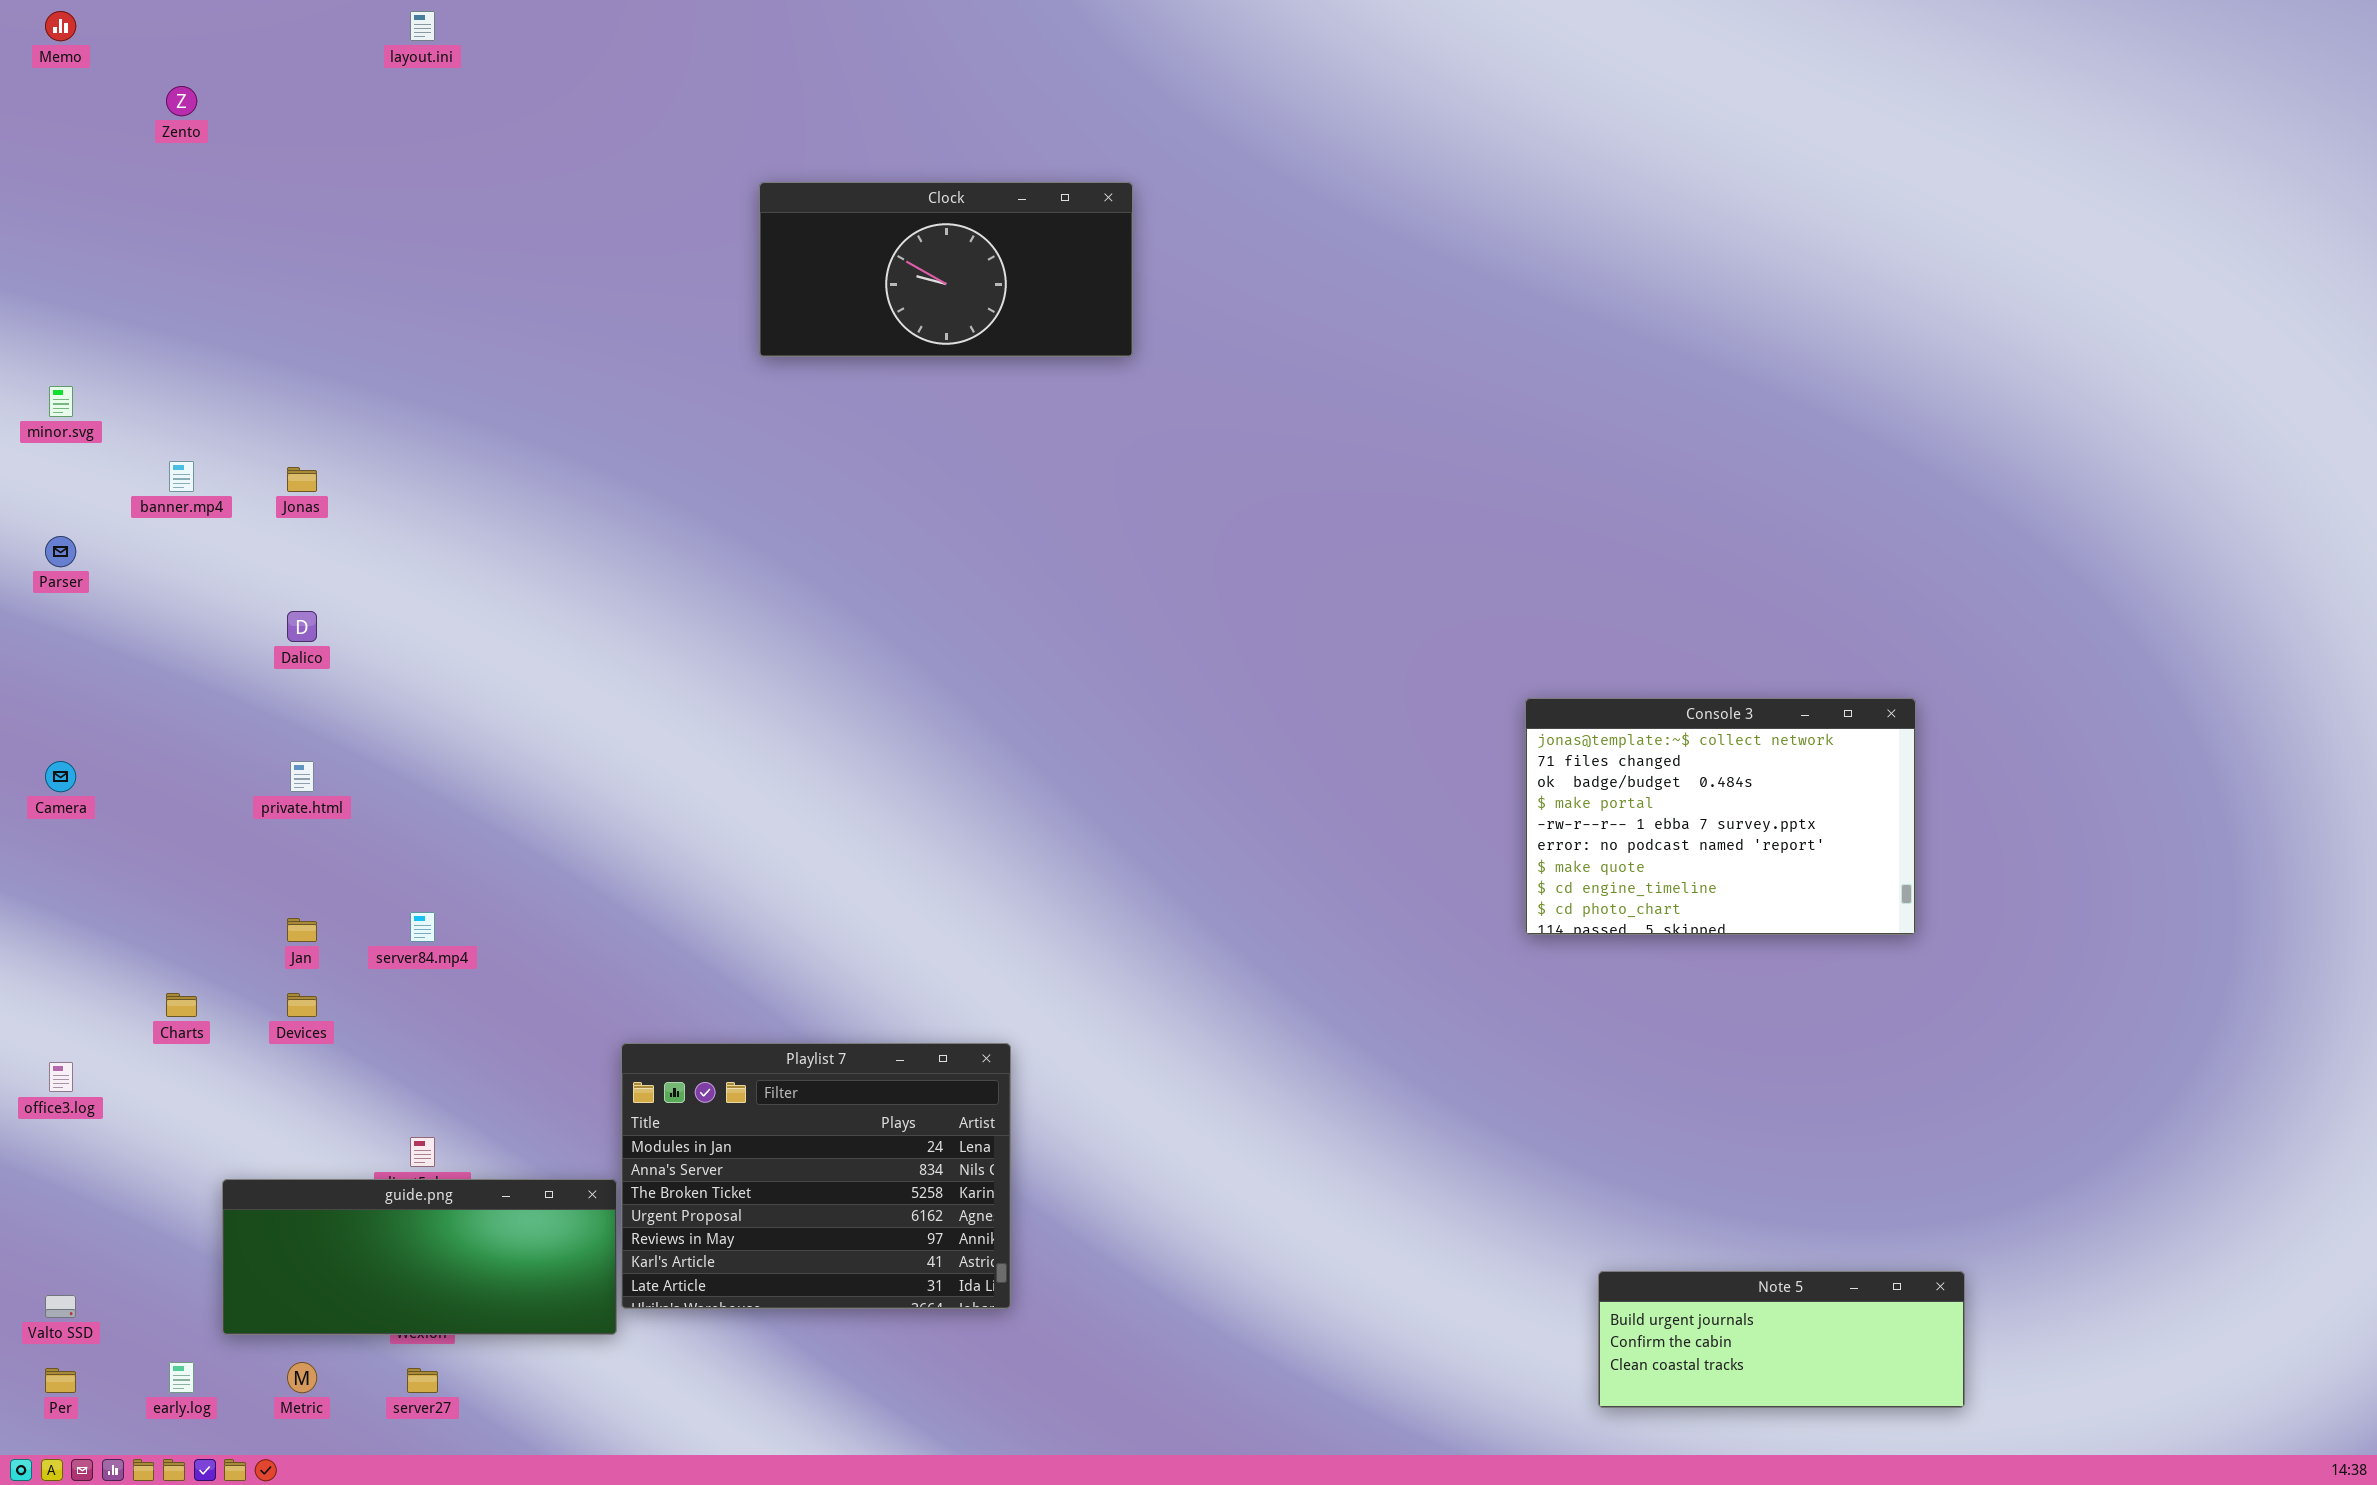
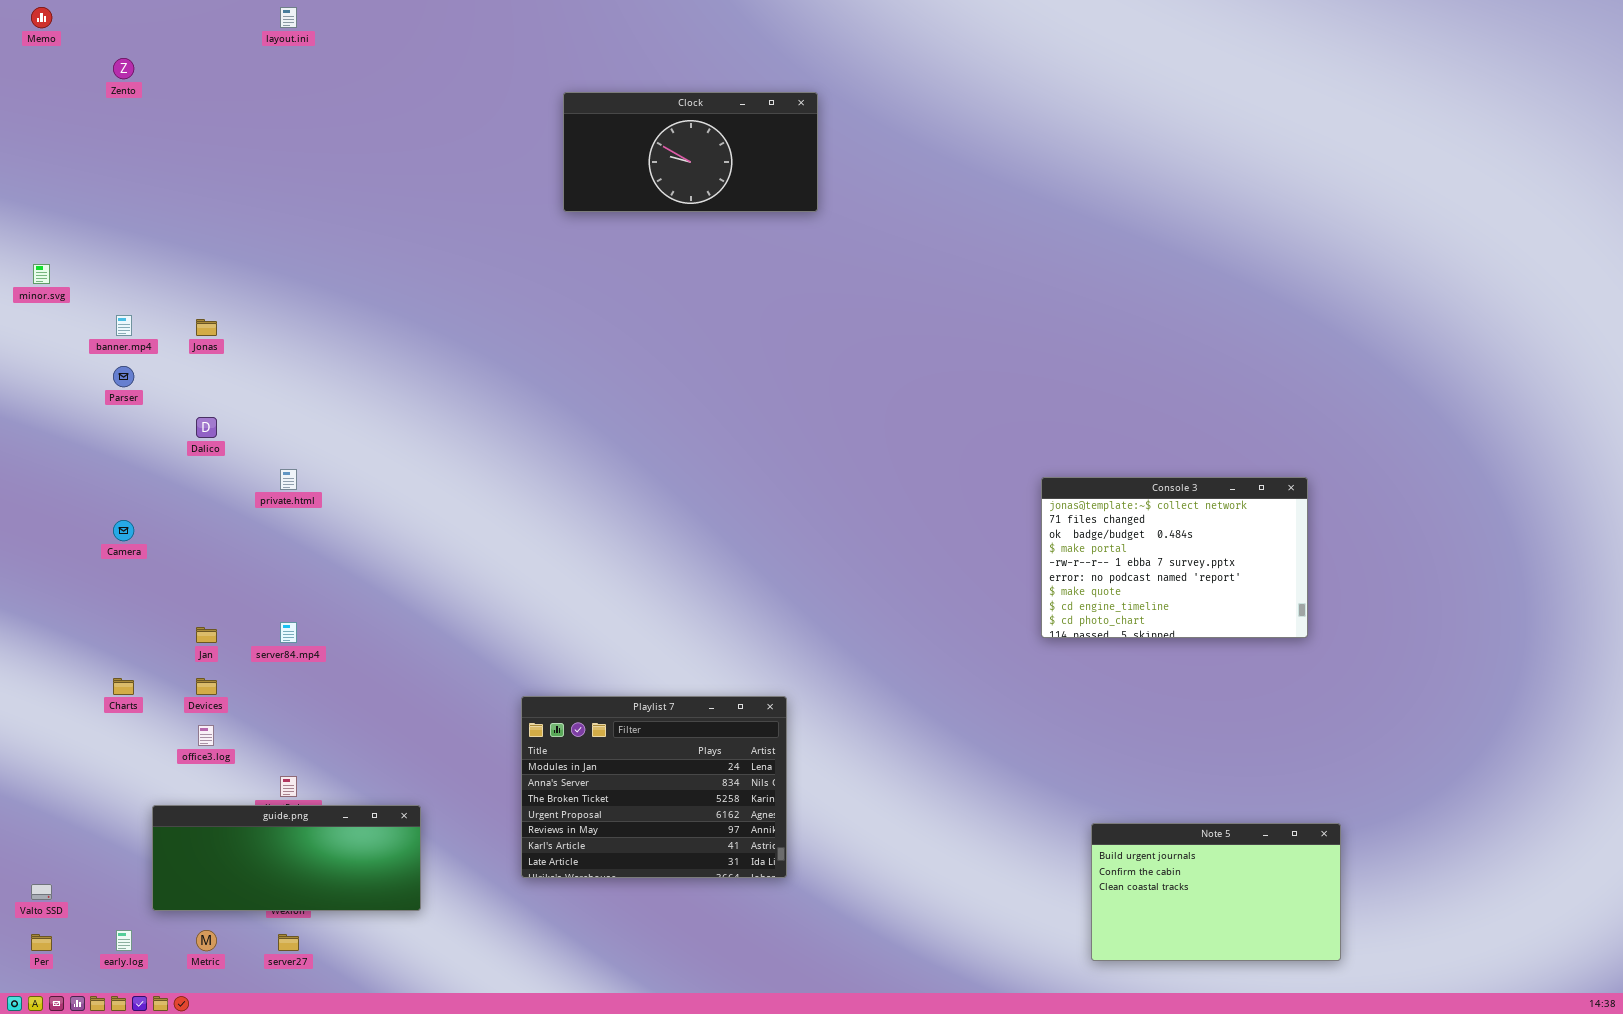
Clock: [759,182,1133,357] -> [563,92,818,212], moved
Parser: [45,536,76,567] -> [113,366,134,387], moved
Camera: [45,761,76,792] -> [113,520,134,541], moved
private.html: [290,761,314,792] -> [280,469,297,490], moved
Playlist 7: [621,1043,1011,1309] -> [521,696,787,878], moved
office3.log: [49,1062,73,1092] -> [198,725,214,746], moved
Note 5: [1598,1271,1965,1408] -> [1091,823,1341,961], resized

